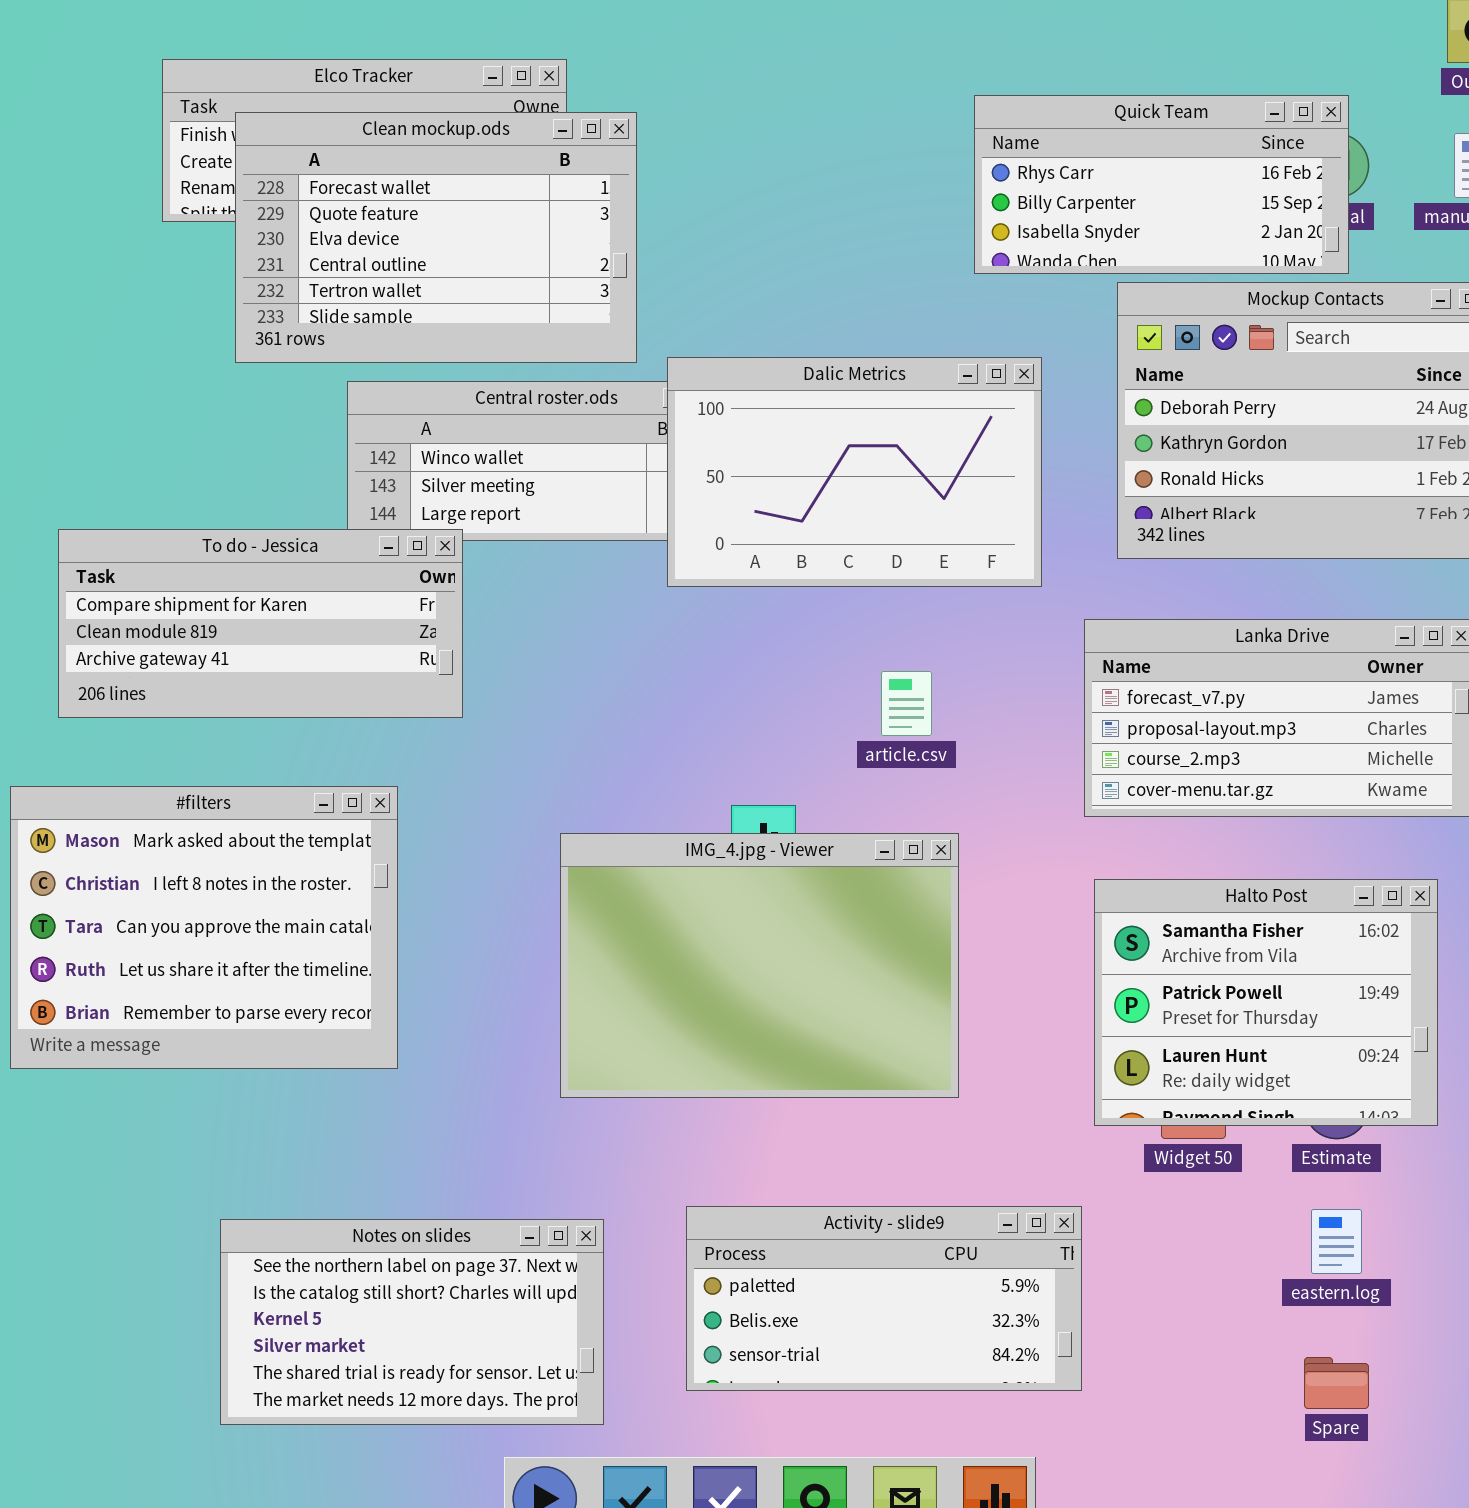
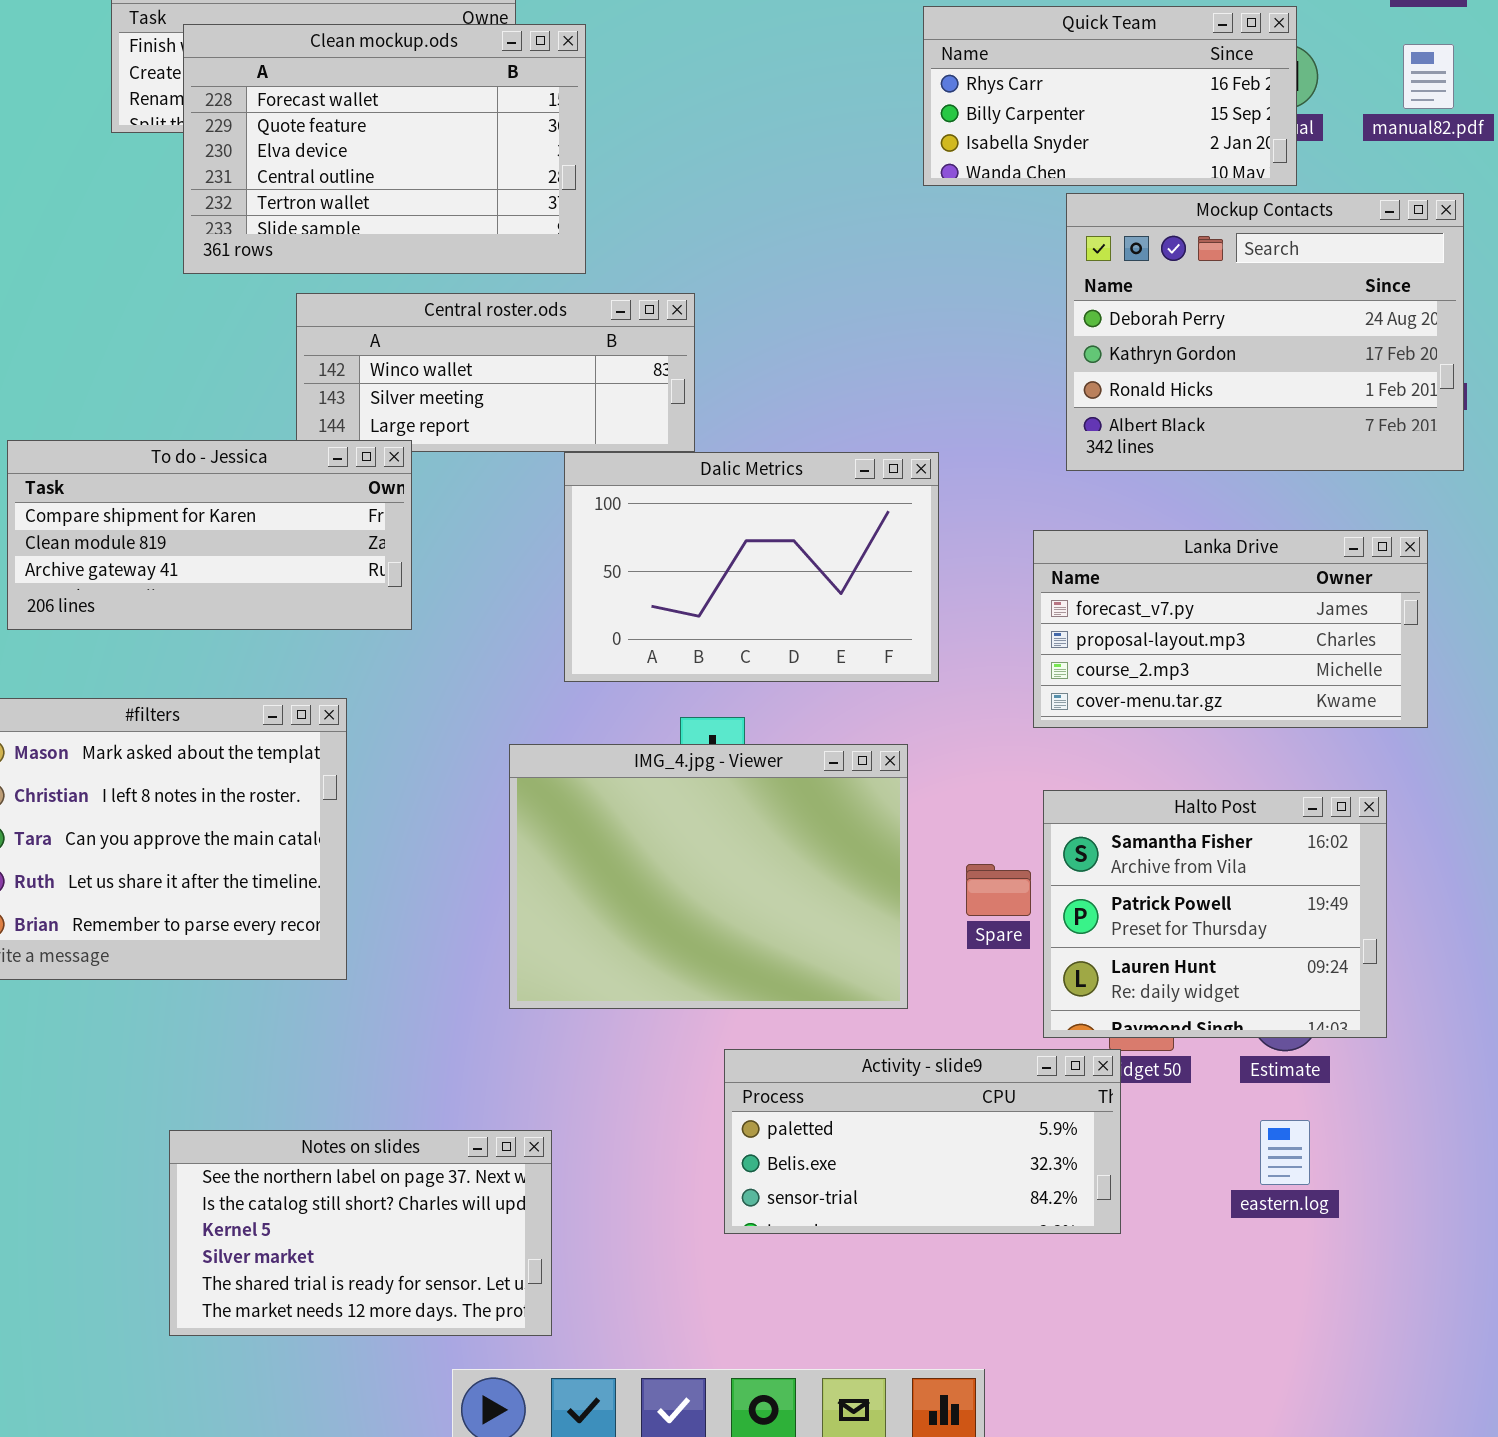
Dalic Metrics: [667,357,1042,587] -> [564,452,939,682], moved
Activity - slide9: [686,1206,1082,1391] -> [724,1049,1121,1234], moved
Spare: [1304,1357,1369,1409] -> [966,864,1031,916], moved

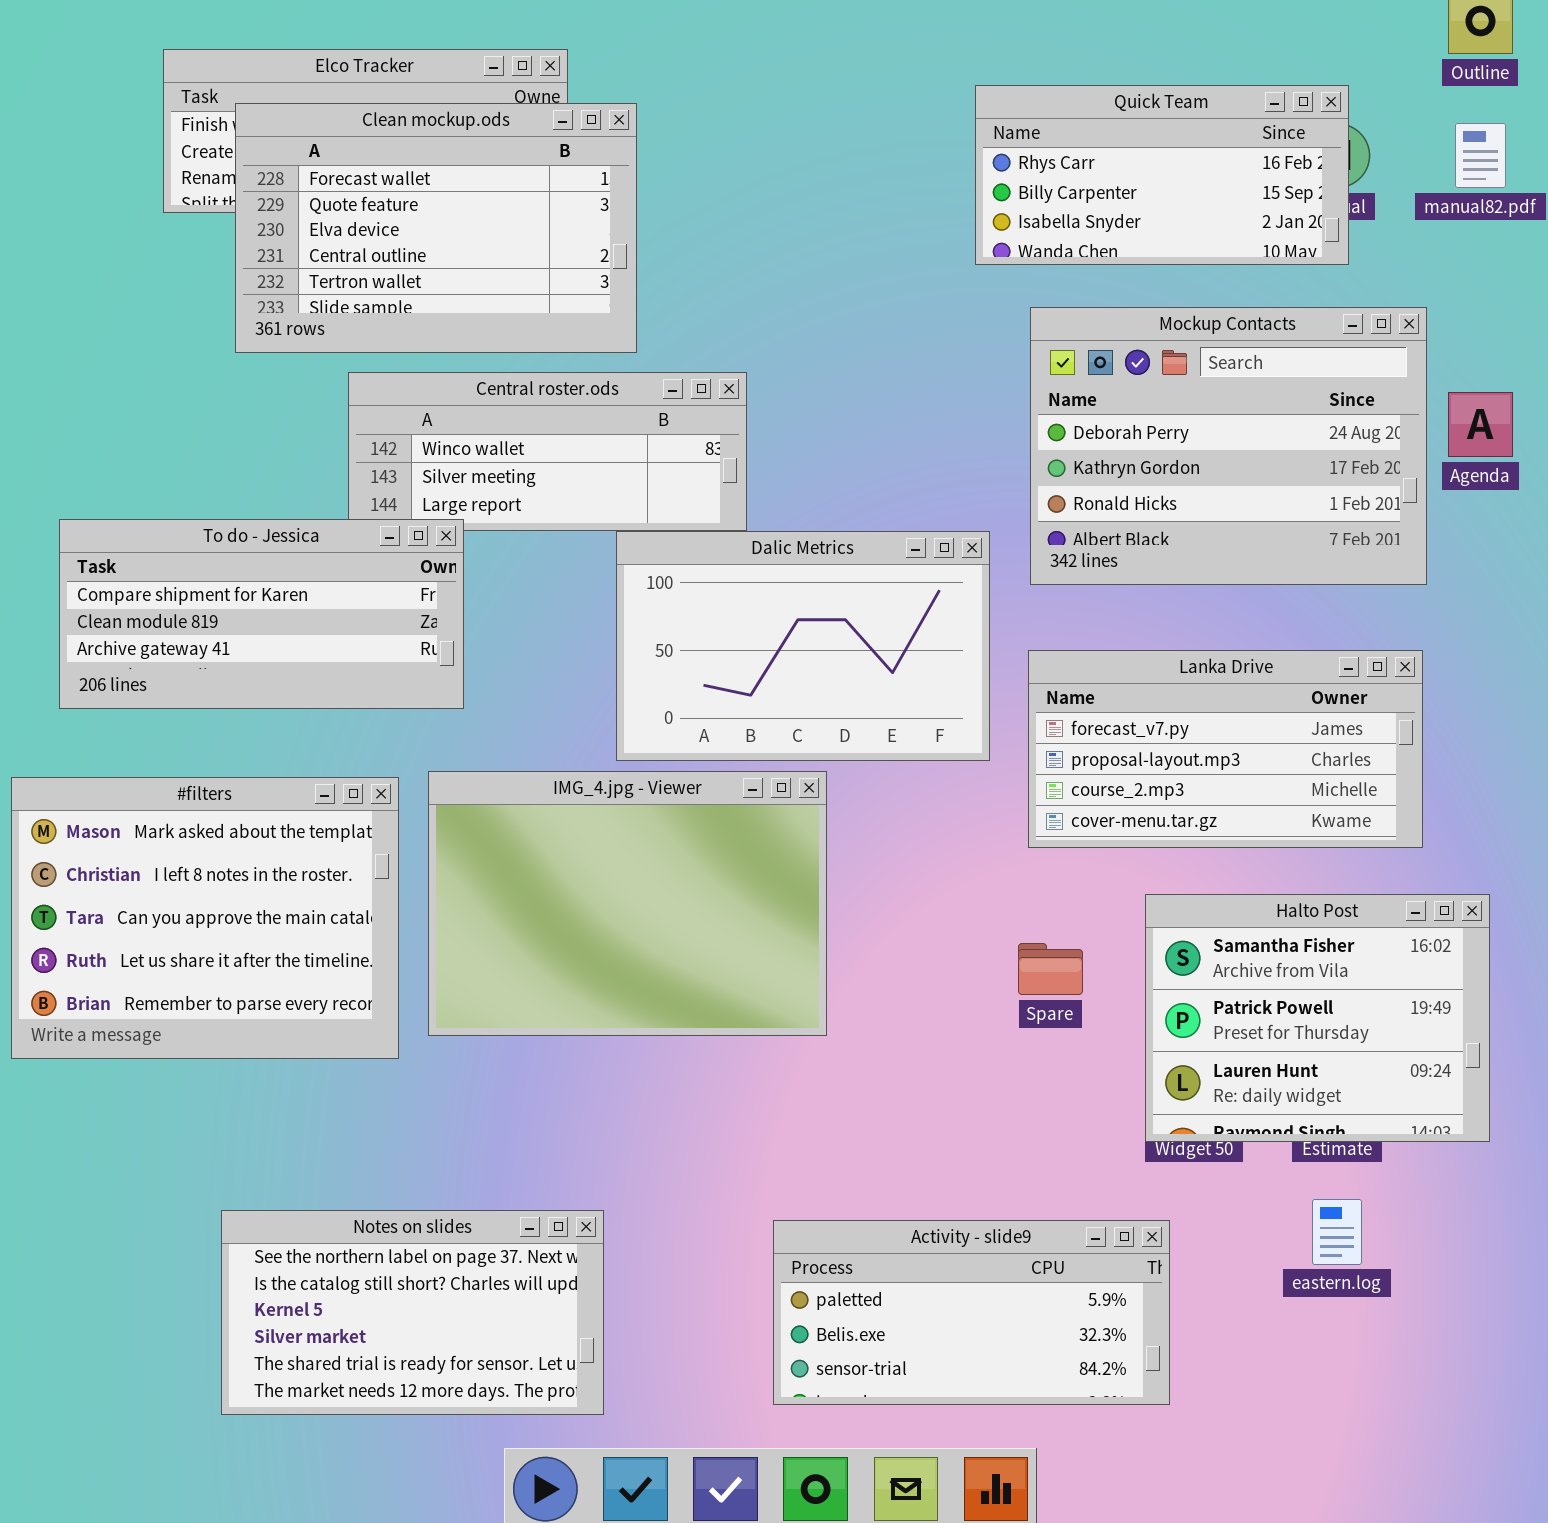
Mockup Contacts: [1066,193,1464,471] -> [1030,307,1427,585], moved
Lanka Drive: [1033,530,1428,728] -> [1028,650,1423,848], moved
IMG_4.jpg - Viewer: [509,744,908,1009] -> [428,771,827,1036], moved
Halto Post: [1043,790,1387,1038] -> [1145,894,1490,1142], moved
Activity - slide9: [724,1049,1121,1234] -> [773,1220,1170,1405], moved

